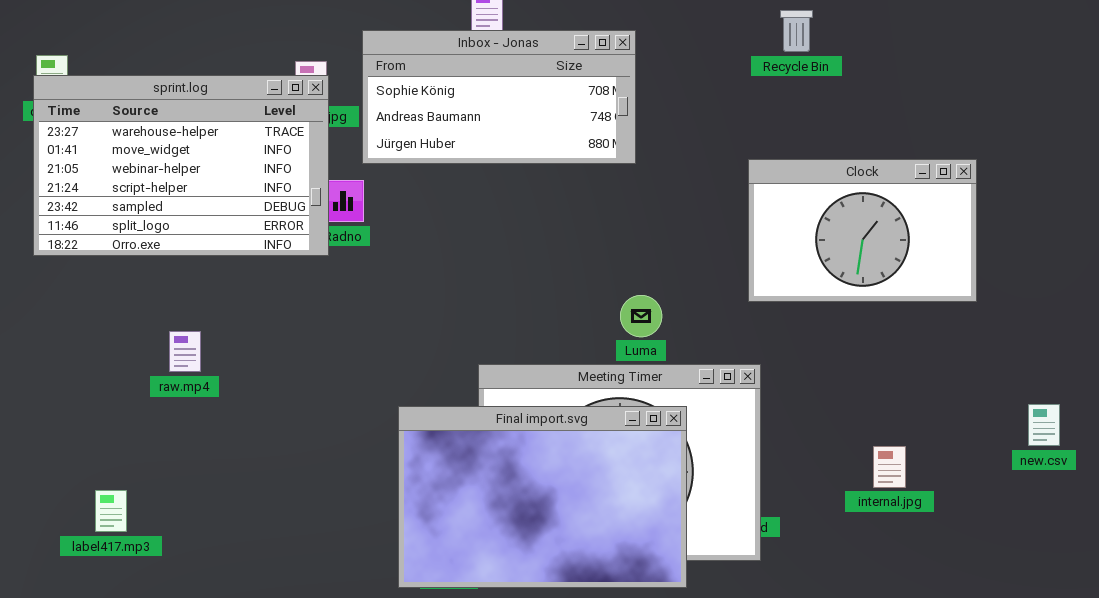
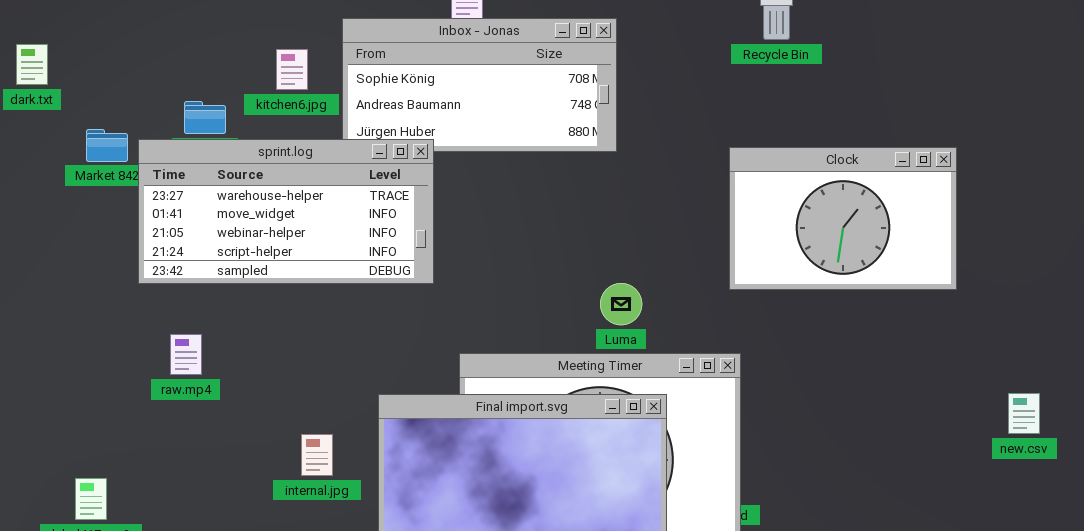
sprint.log: [33,75,329,256] -> [138,139,434,284], moved, resized
raw.mp4: [169,331,201,372] -> [170,334,202,375], moved
internal.jpg: [873,446,906,488] -> [301,434,333,476], moved

